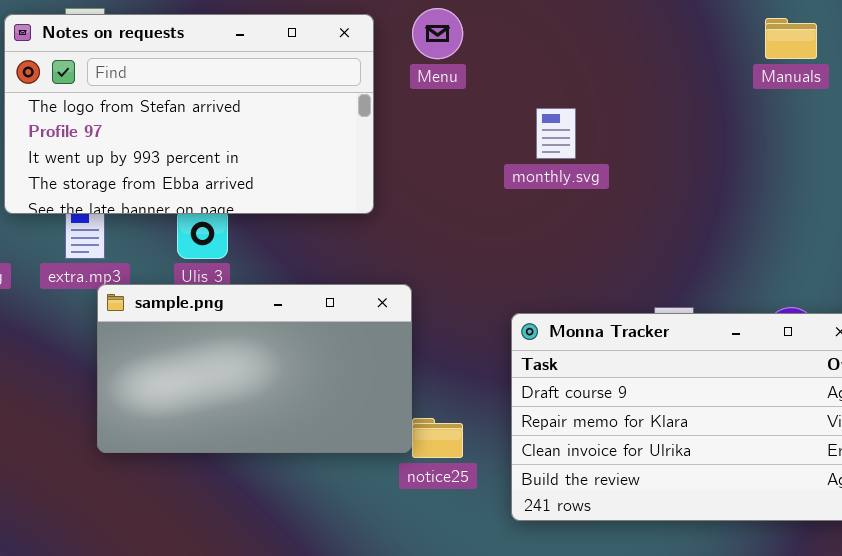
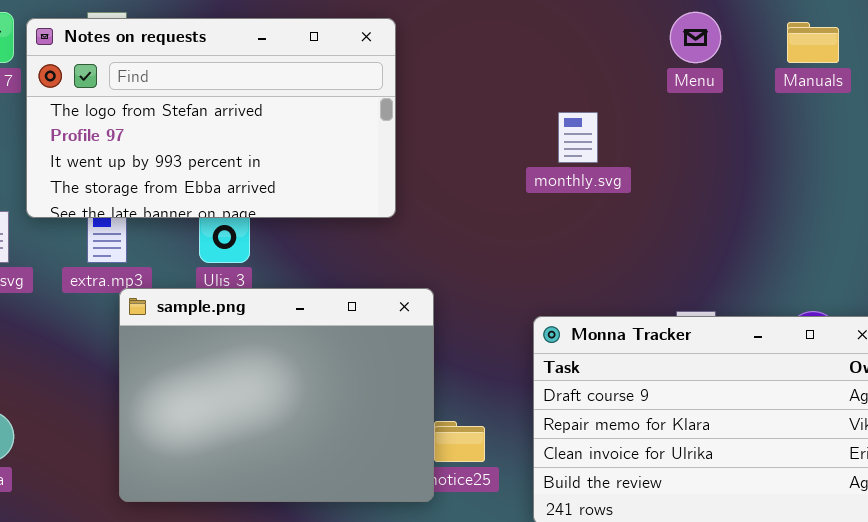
Menu: [412,8,463,59] -> [670,12,721,63], moved
sample.png: [97,284,412,453] -> [119,288,434,502], resized

